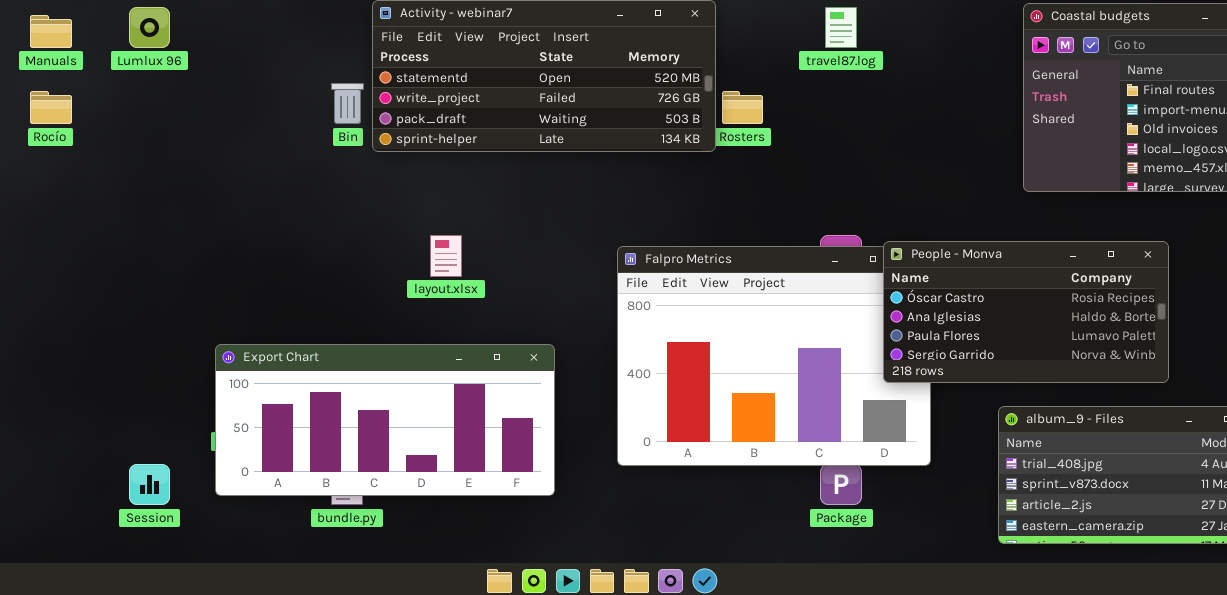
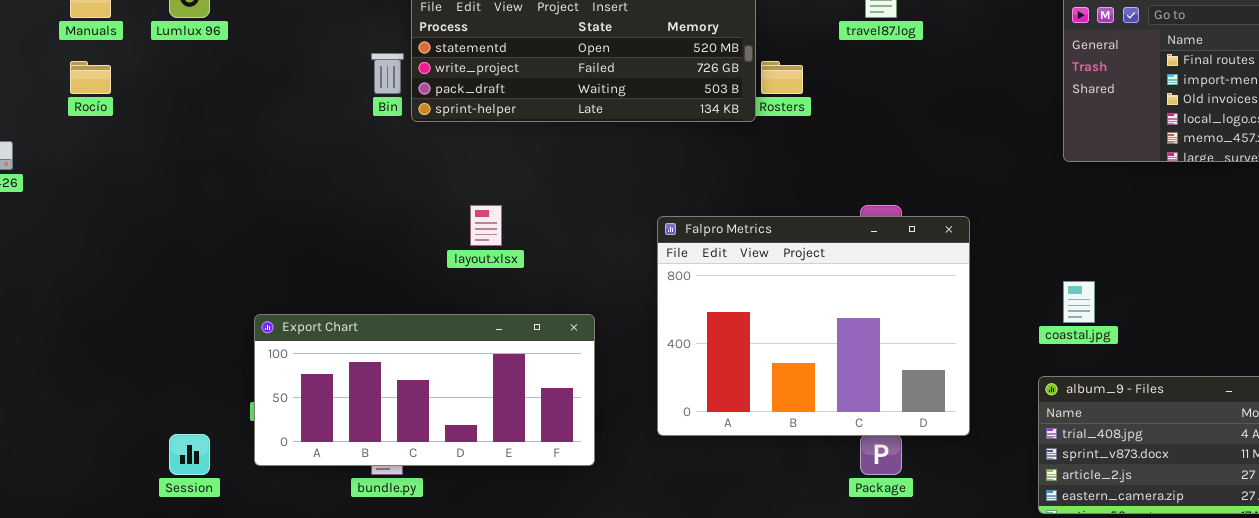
People - Monva: [883,241,1169,383] -> none, closed

